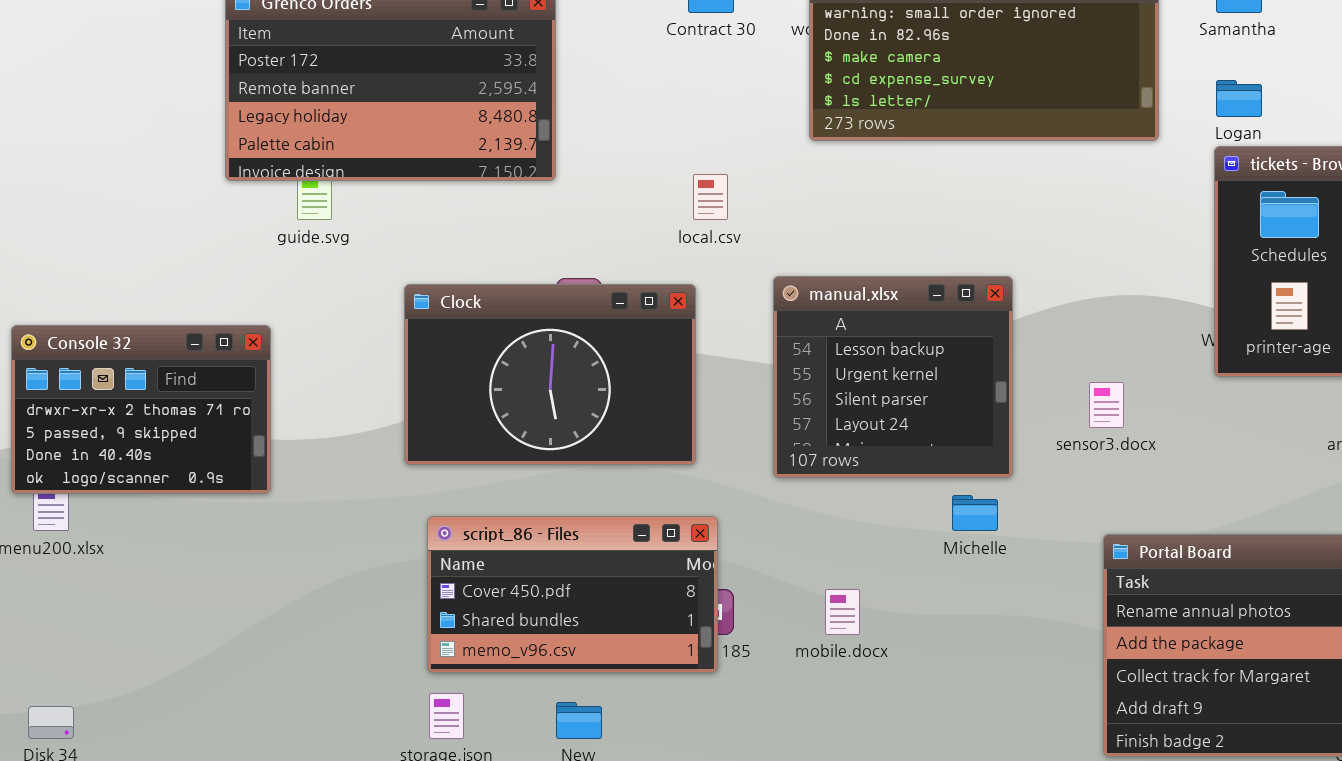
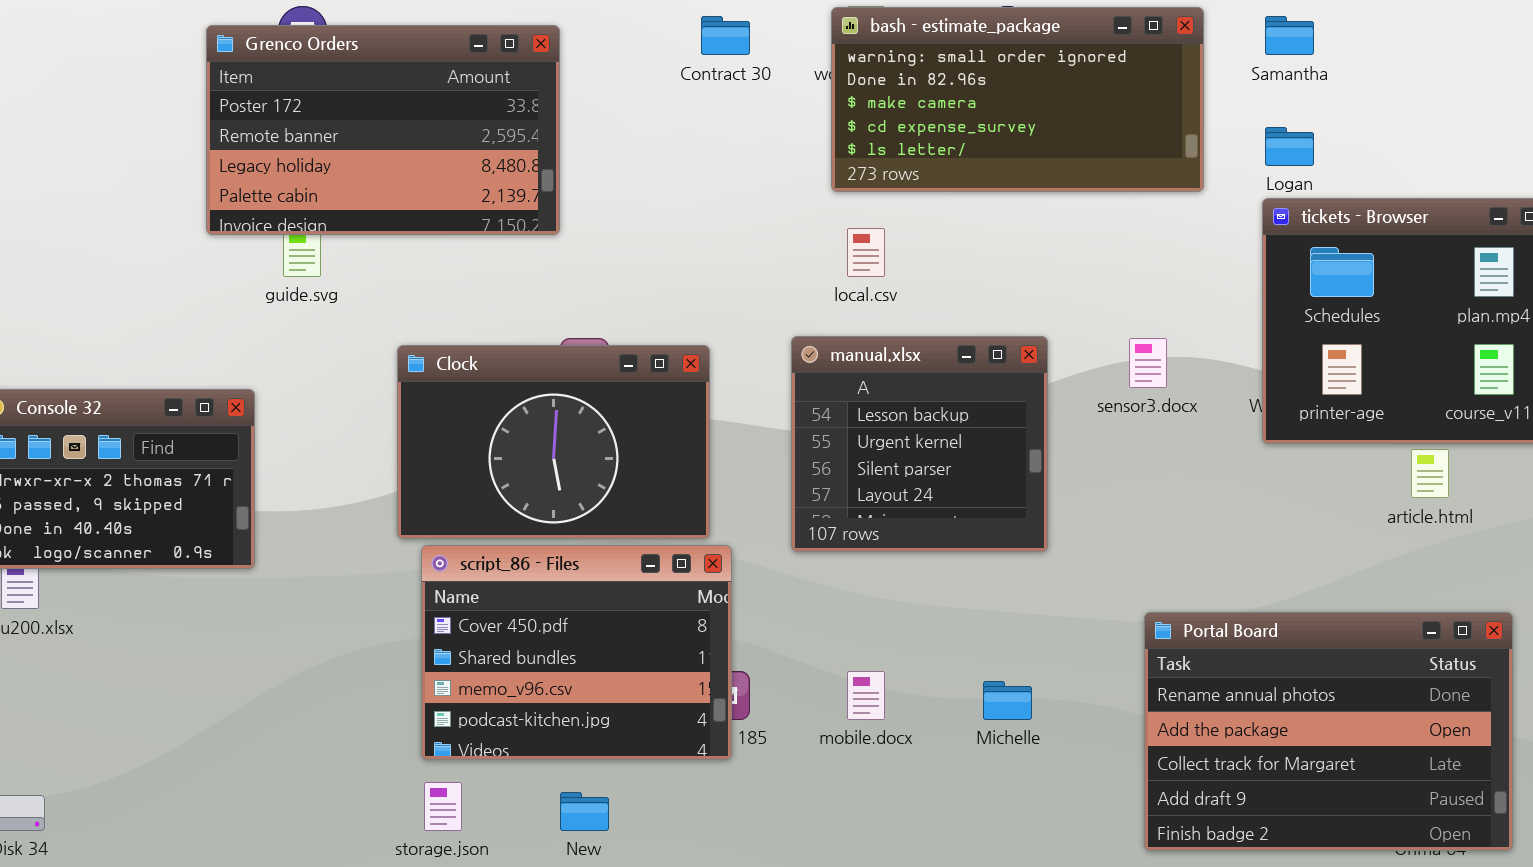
local.csv: [693,174,728,220] -> [847,228,885,277], moved
sensor3.docx: [1089,382,1124,428] -> [1129,338,1167,388], moved
Michelle: [952,495,998,531] -> [983,681,1032,720], moved
script_86 - Files: [427,516,718,673] -> [421,545,732,760], resized

